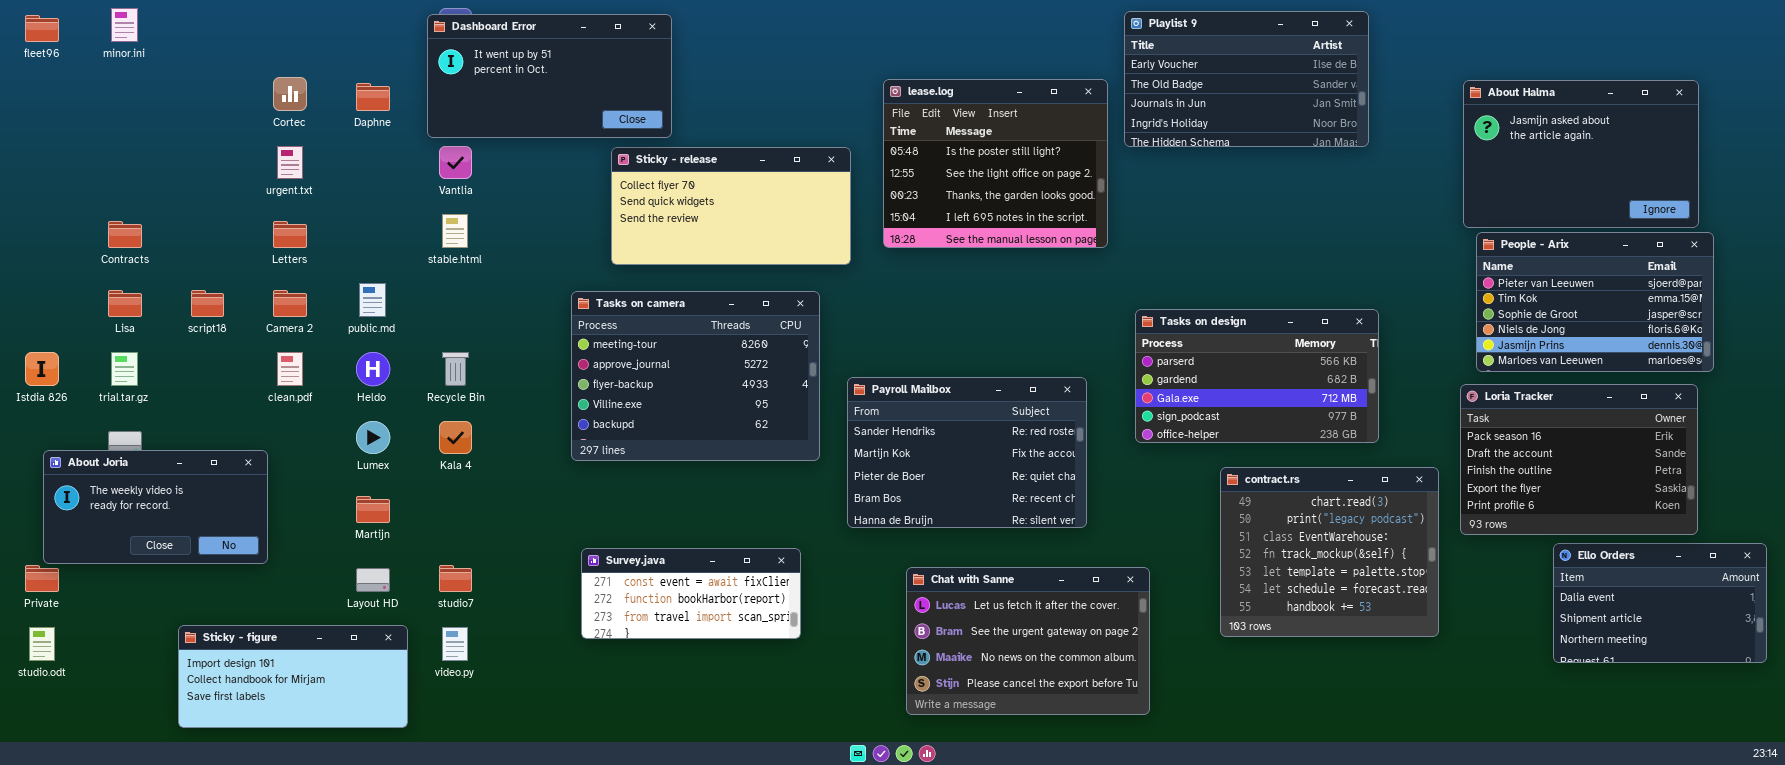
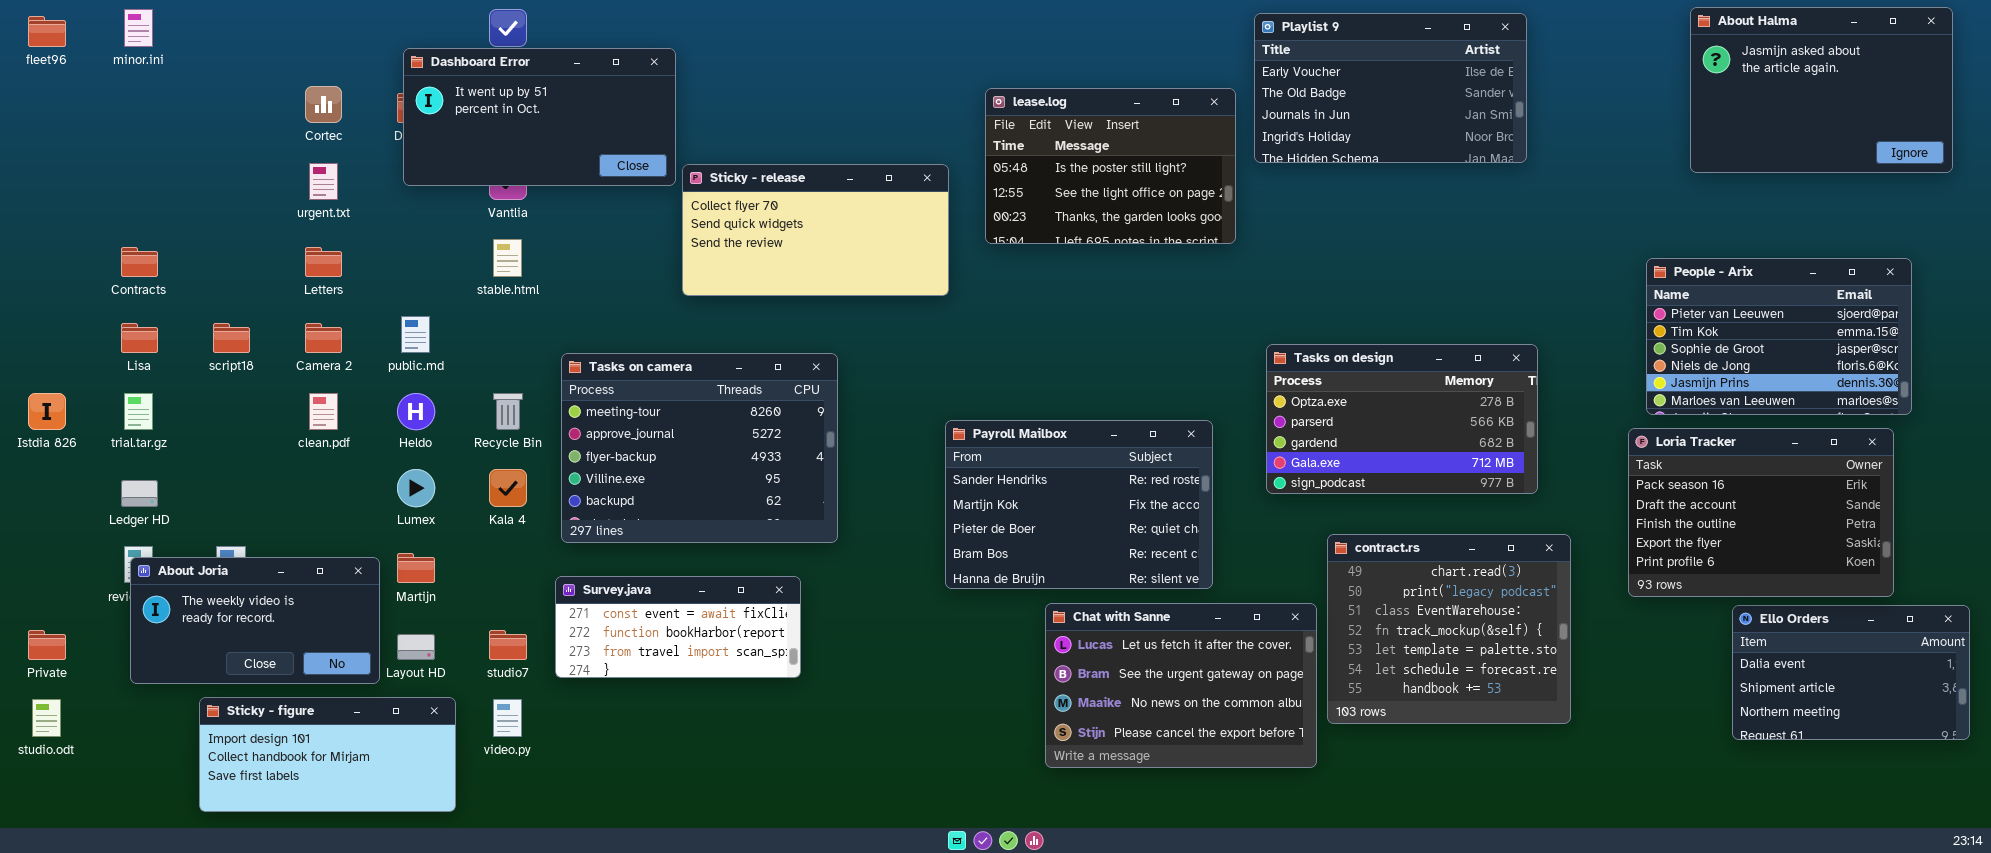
Dashboard Error: [427,14,672,138] -> [403,48,676,186], moved
lease.log: [883,79,1108,248] -> [985,88,1236,244], resized
About Halma: [1463,80,1699,228] -> [1690,7,1953,173], moved
Tasks on camera: [571,291,820,461] -> [561,353,838,543], moved
Tasks on design: [1135,309,1379,443] -> [1266,344,1538,494], scrolled up 1 row
About Joria: [43,450,268,564] -> [130,557,380,684], moved
contract.rs: [1220,467,1439,637] -> [1327,534,1571,724], moved
Survey.java: [581,548,801,639] -> [555,576,801,678], moved
Chat with Sanne: [906,567,1150,715] -> [1045,603,1317,768], moved

